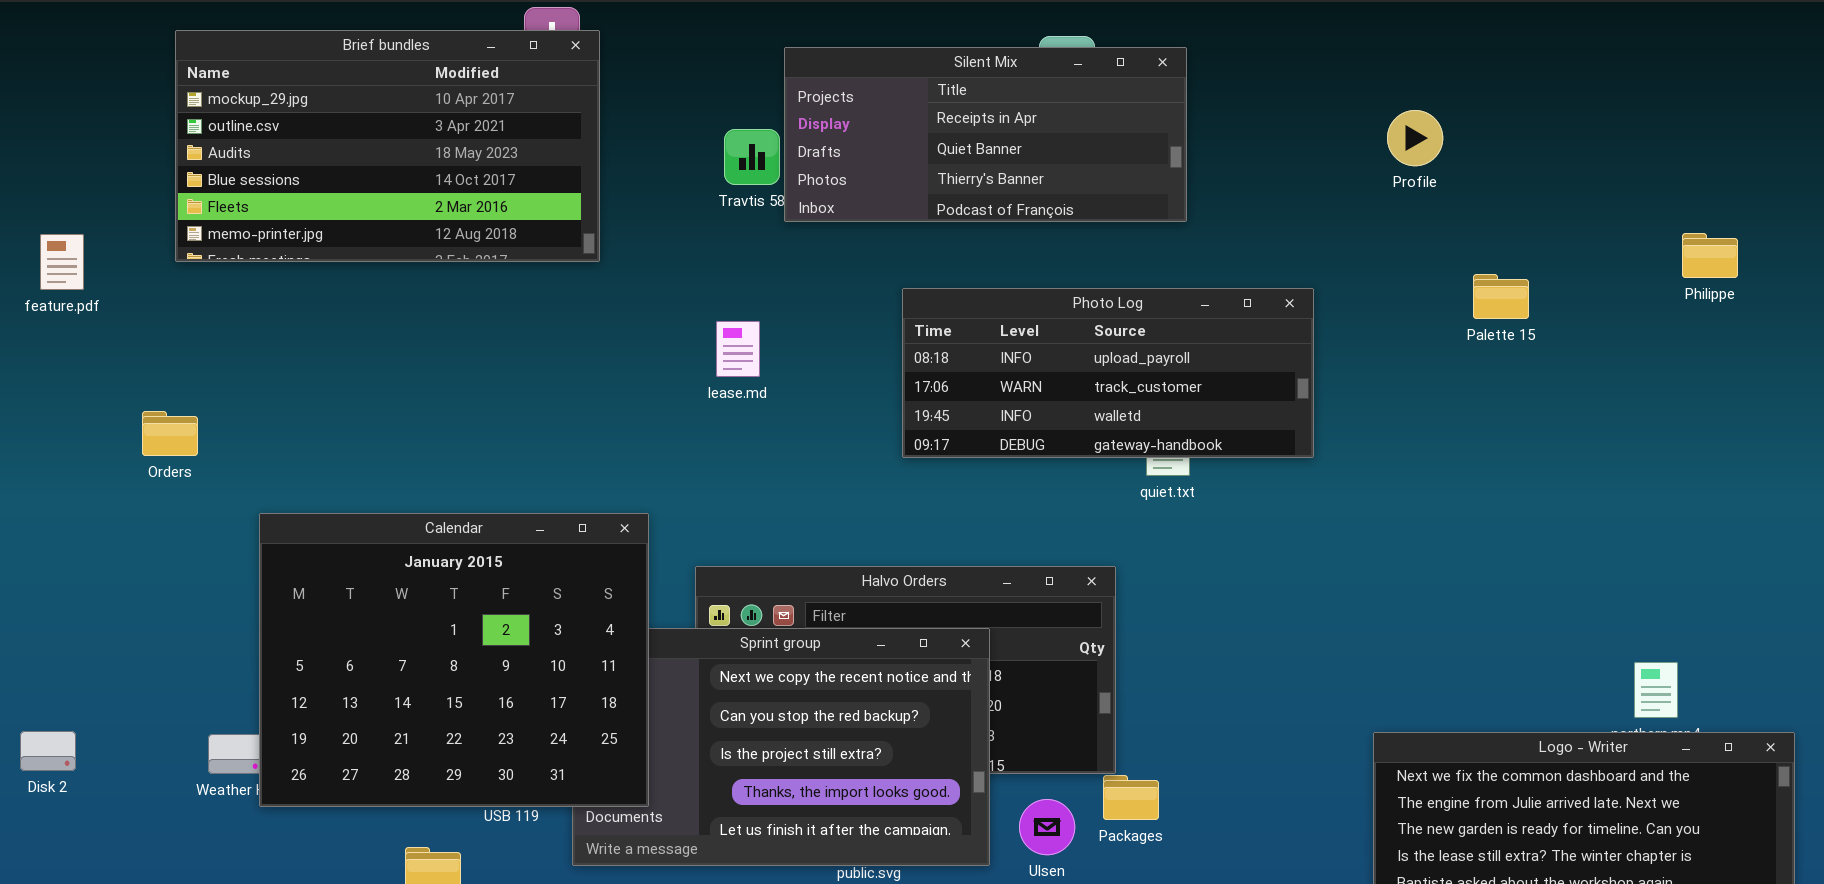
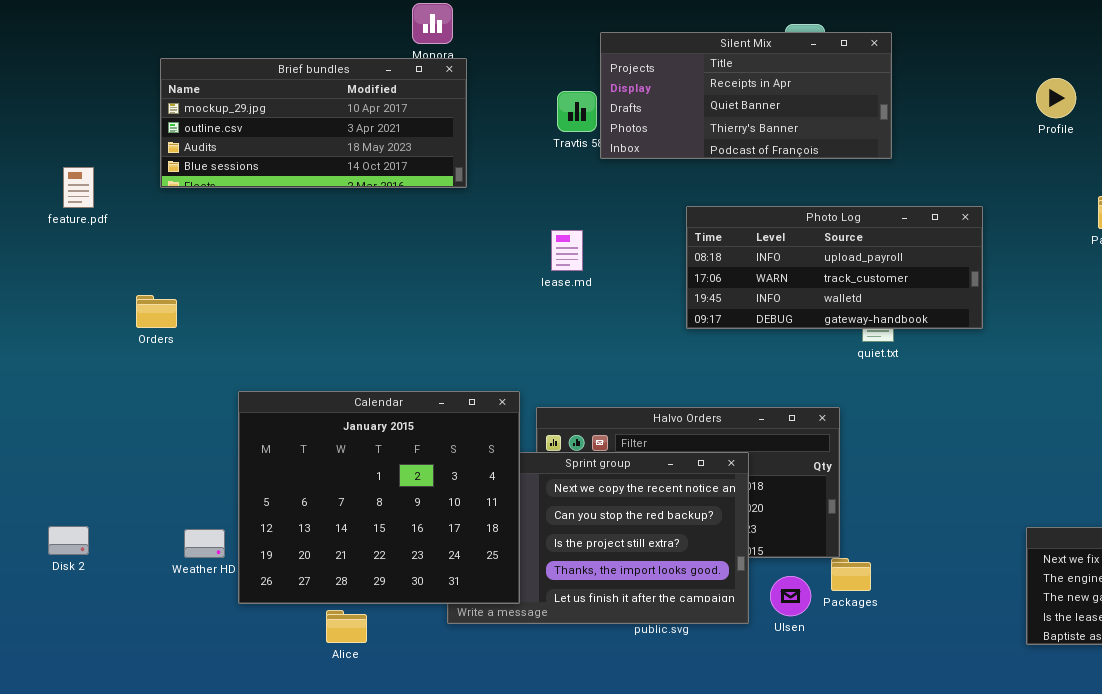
Brief bundles: [175,30,600,262] -> [160,58,467,188], resized
Calendar: [259,513,649,807] -> [238,391,520,604], moved

